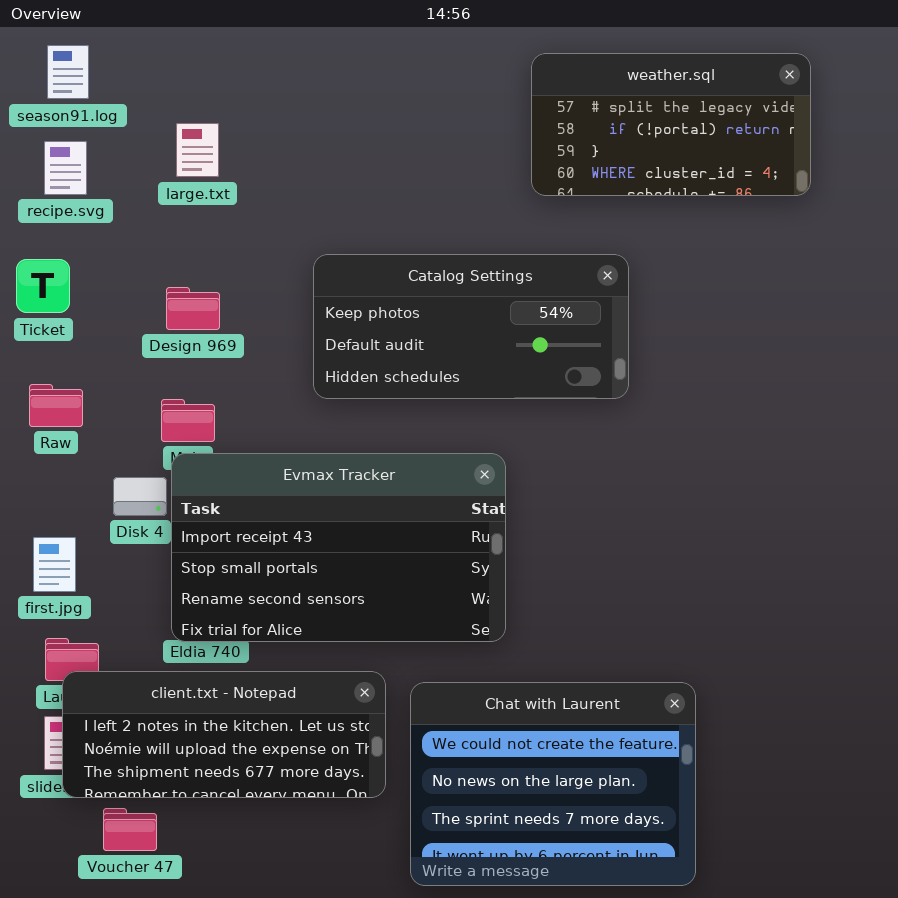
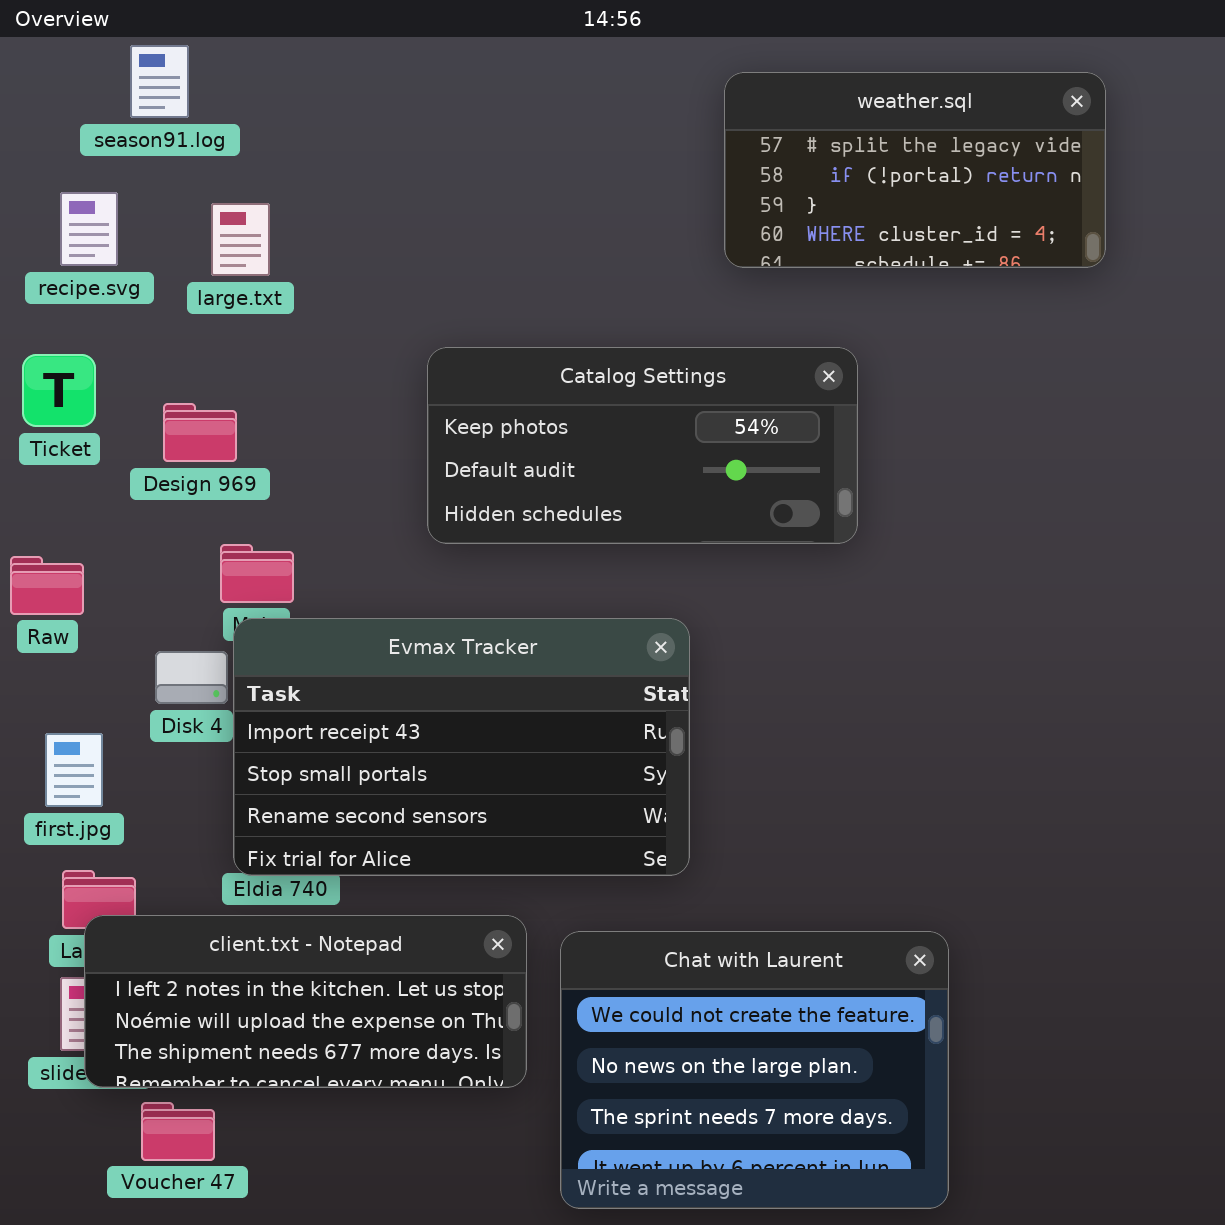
season91.log: [47,45,89,99] -> [130,45,189,118], moved
large.txt: [176,123,219,177] -> [211,203,270,276], moved
Design 969: [166,287,220,330] -> [163,403,237,462], moved
Raw: [29,384,83,427] -> [10,556,84,615], moved

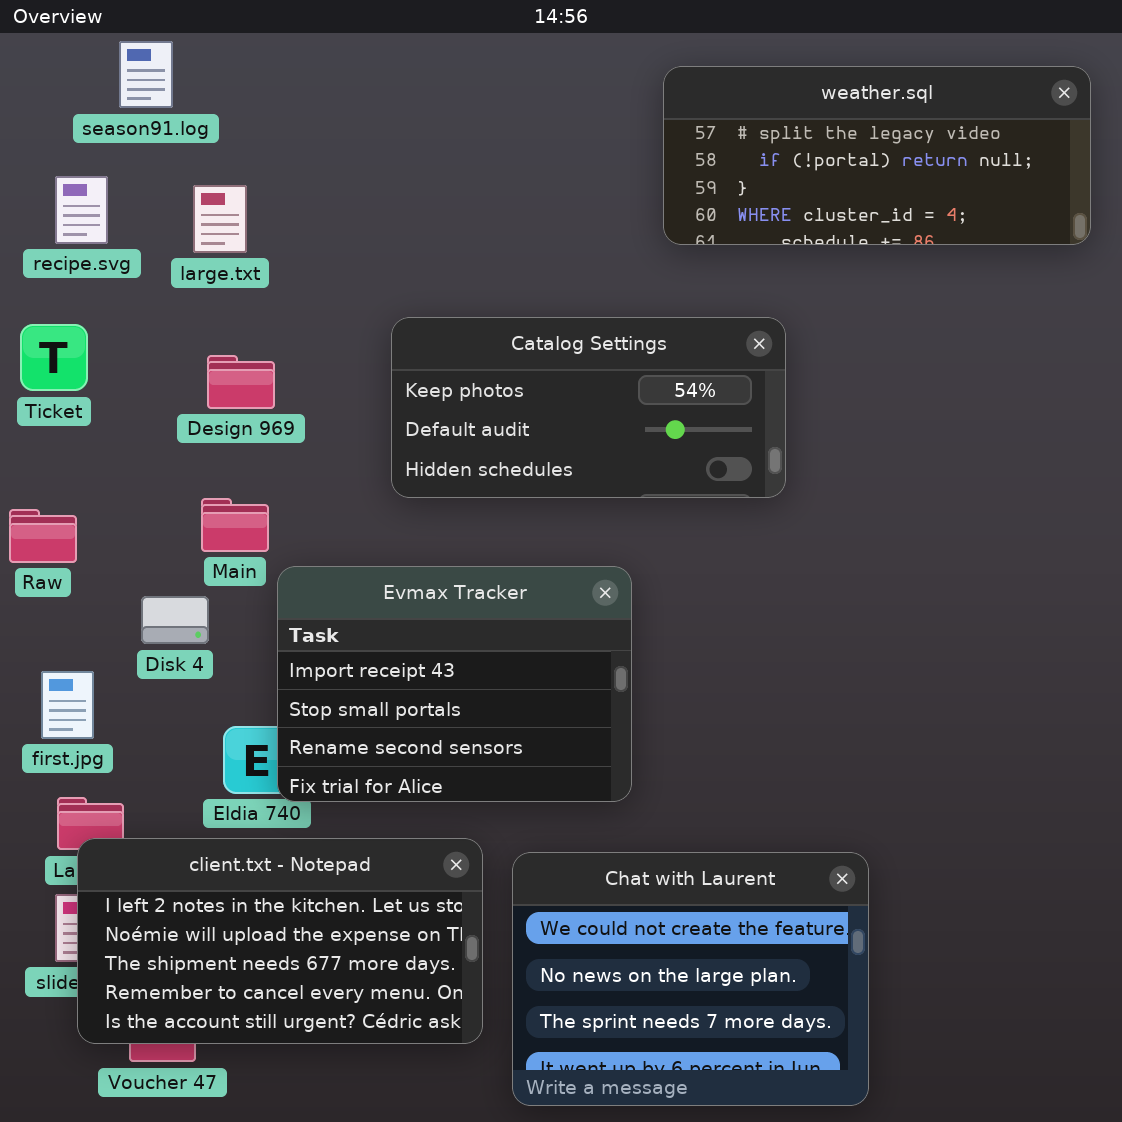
weather.sql: [724,72,1106,268] -> [663,66,1091,245], resized
Design 969: [163,403,237,462] -> [207,355,275,409], moved
Evmax Tracker: [233,618,690,876] -> [277,566,632,802], resized
client.txt - Notepad: [84,915,527,1088] -> [77,838,483,1044], resized

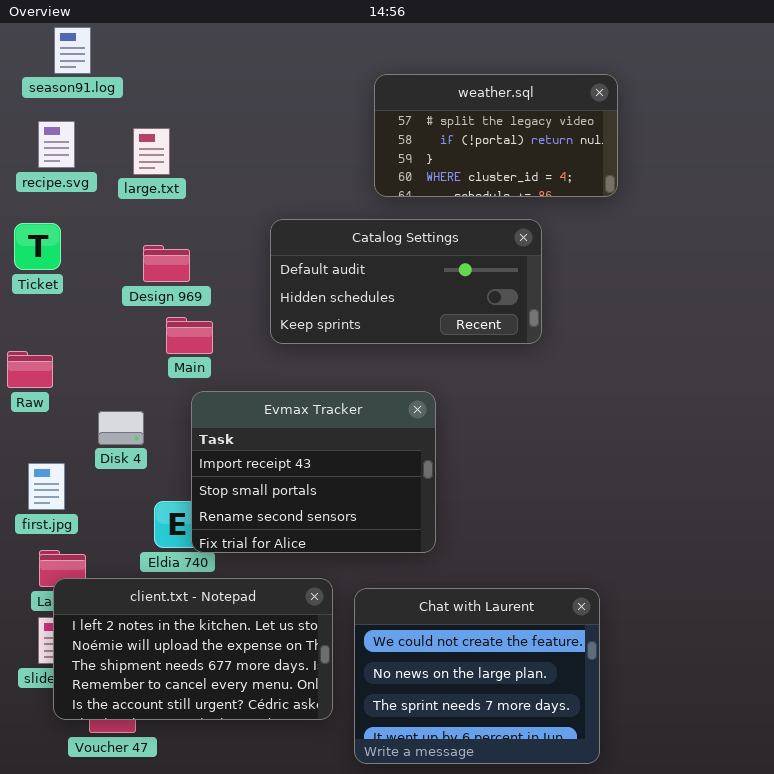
season91.log: [119,41,173,108] -> [54,27,91,74], moved
weather.sql: [663,66,1091,245] -> [374,74,618,197], moved, resized
Catalog Settings: [391,317,786,498] -> [270,219,542,344], scrolled down 1 row
Main: [201,498,269,552] -> [166,317,213,354], moved

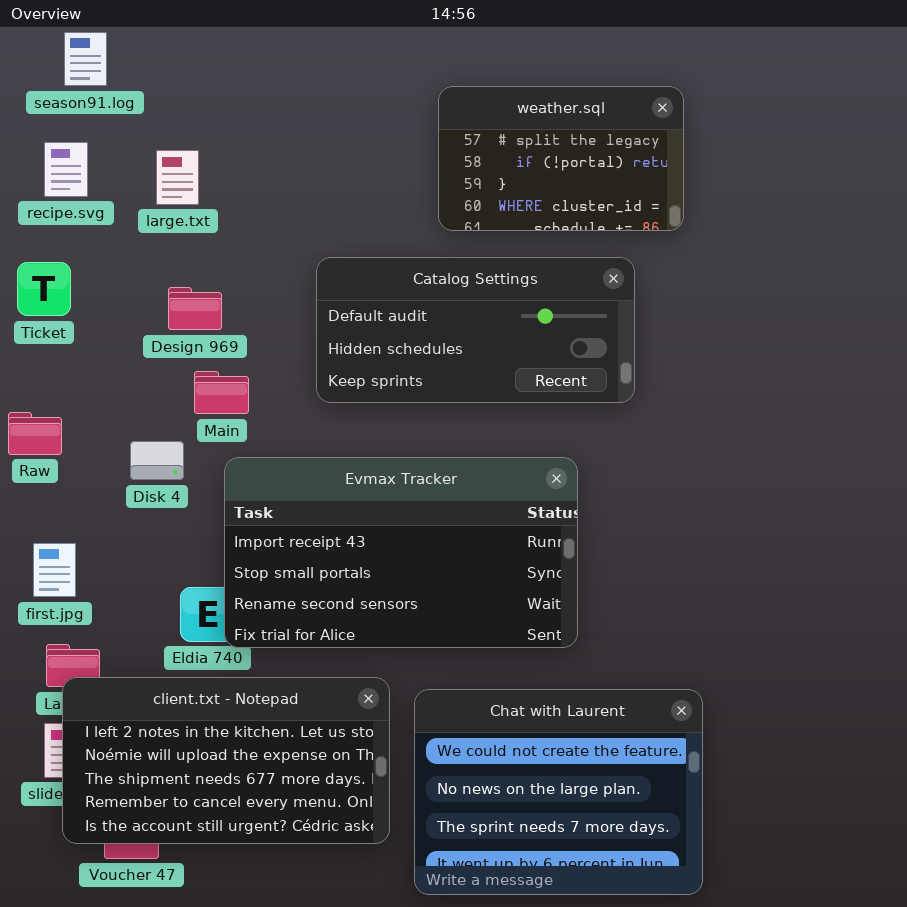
weather.sql: [374,74,618,197] -> [438,86,684,231], resized
Evmax Tracker: [191,391,436,553] -> [224,457,578,648], resized
Disk 4: [98,411,144,445] -> [130,441,184,480], moved

